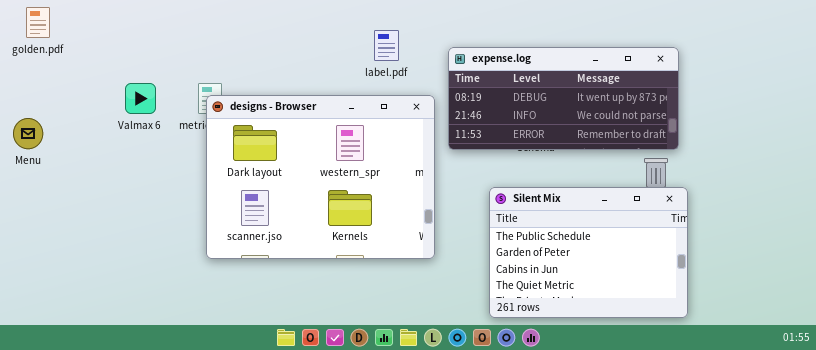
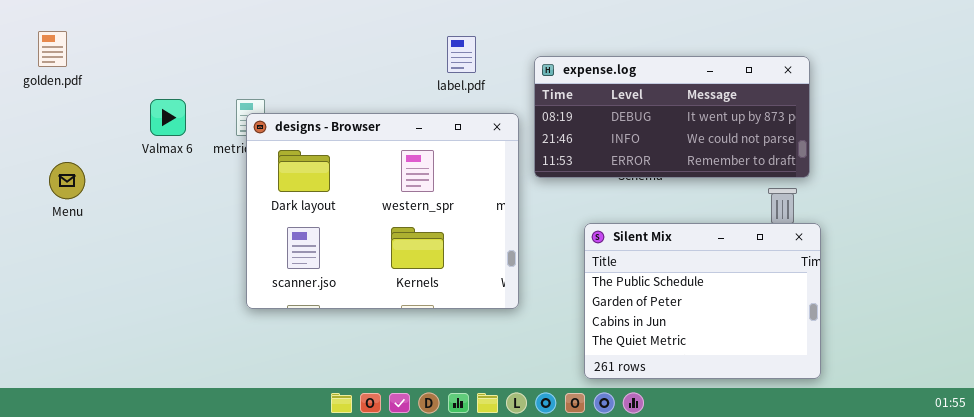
golden.pdf: [26,7,50,38] -> [38,31,67,67], moved
Menu: [13,118,43,149] -> [49,162,85,199], moved

